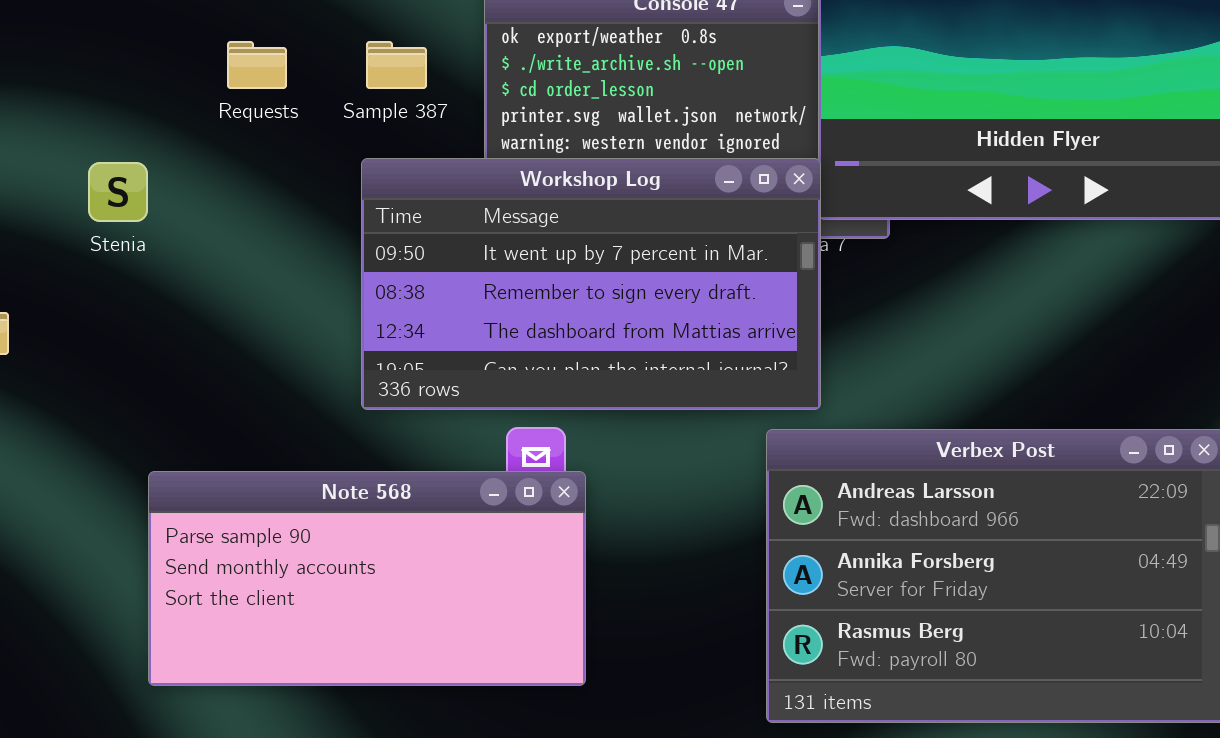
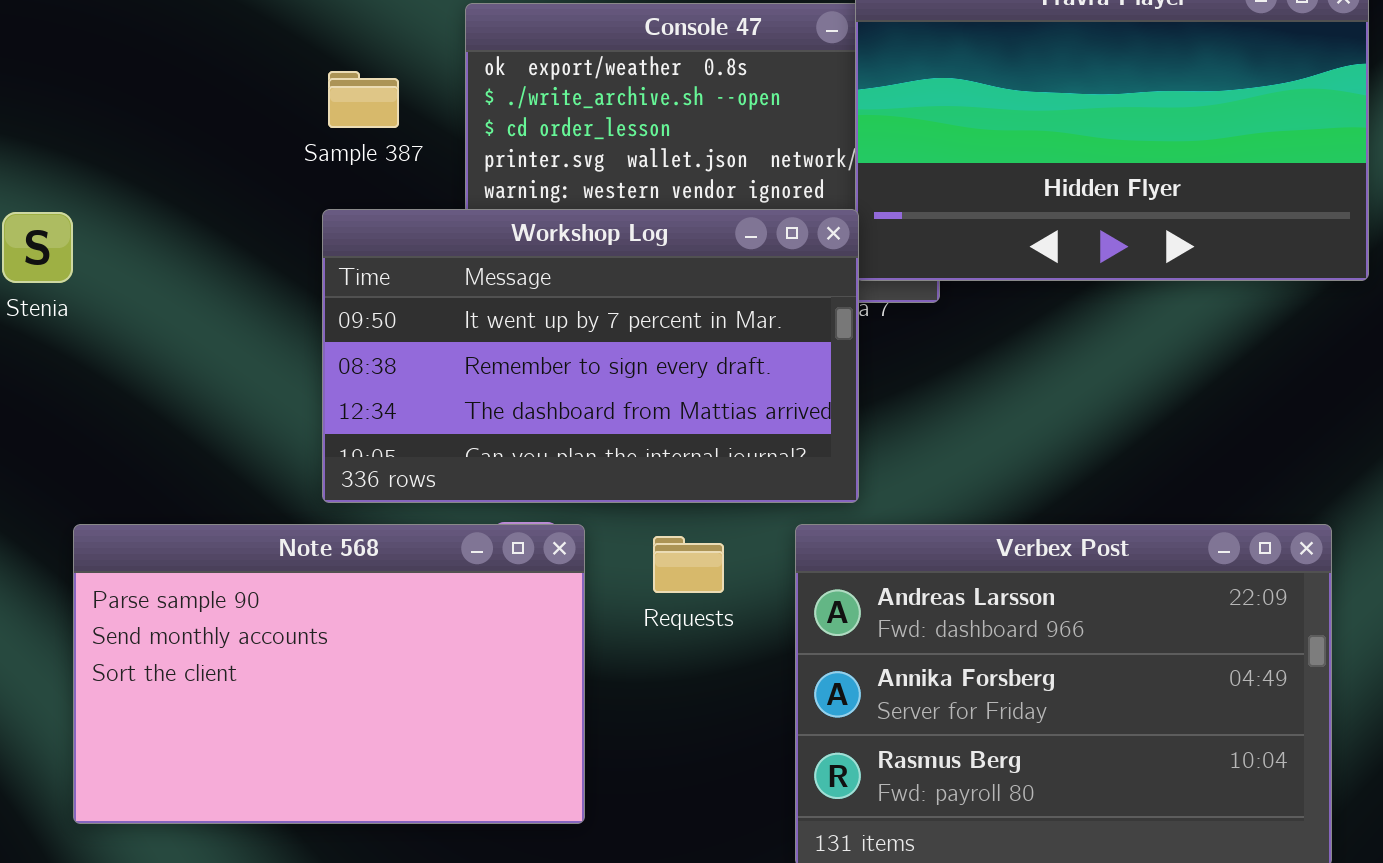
Requests: [227,41,287,89] -> [653,536,724,593], moved
Note 568: [148,471,586,686] -> [73,524,585,824], resized

